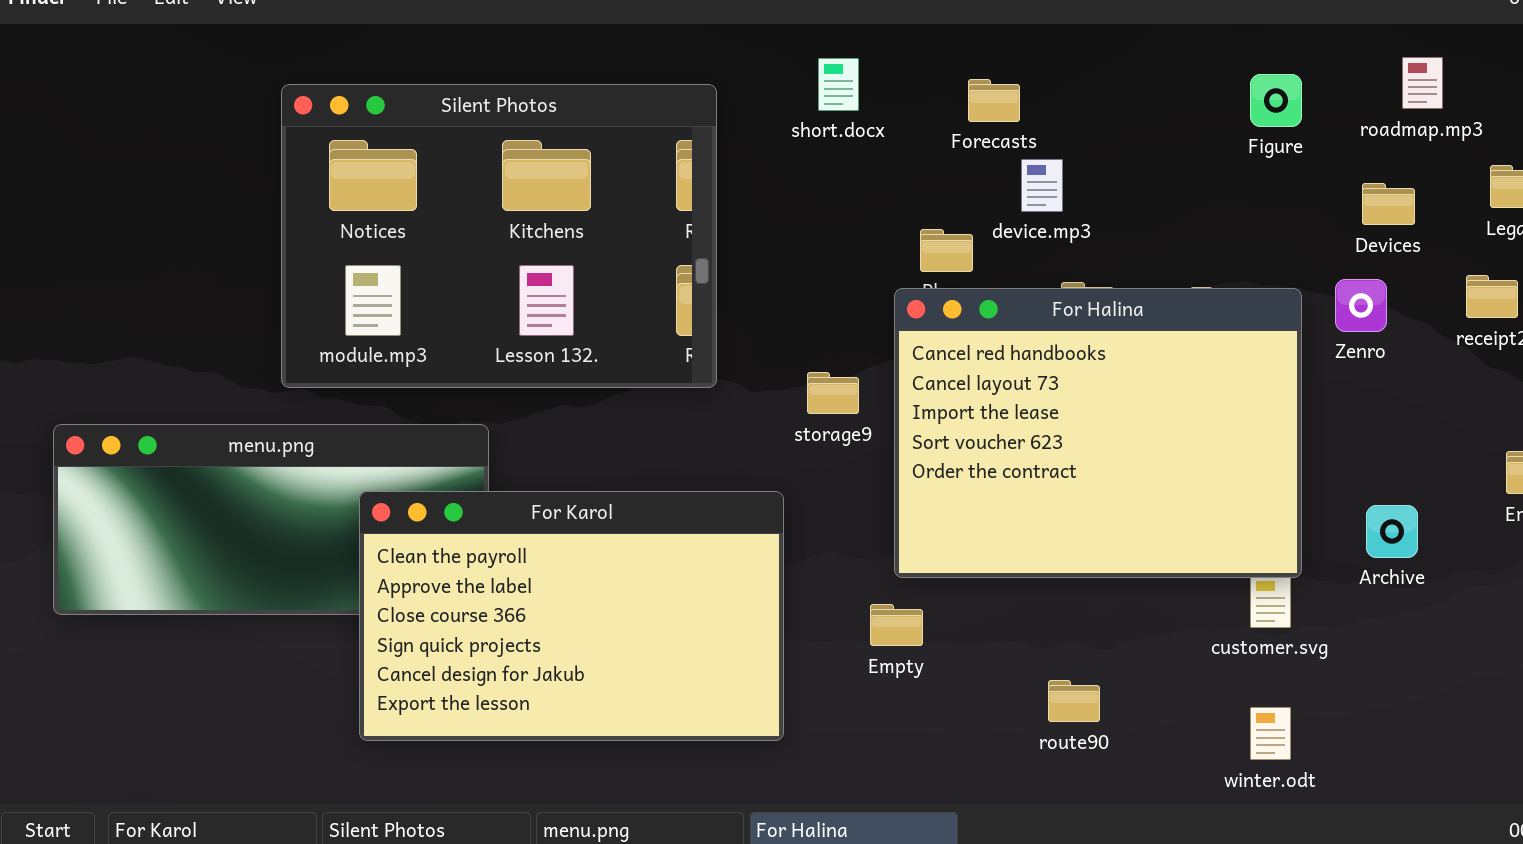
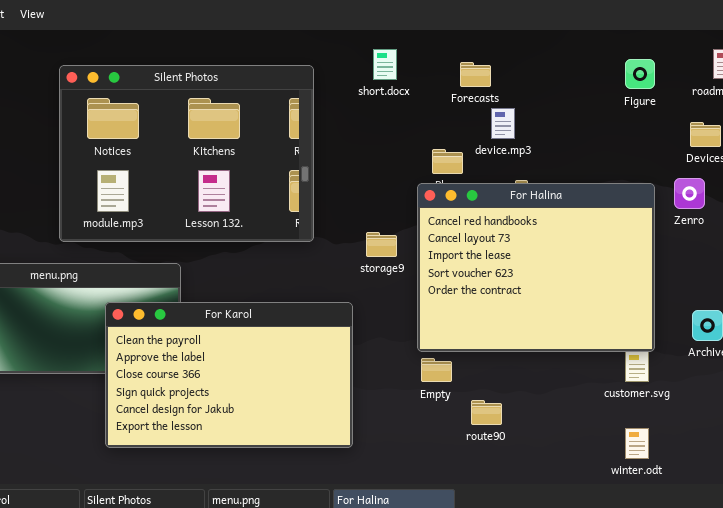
Empty: [870,604,923,646] -> [421,358,452,382], moved
route90: [1048,680,1100,722] -> [471,400,502,425], moved

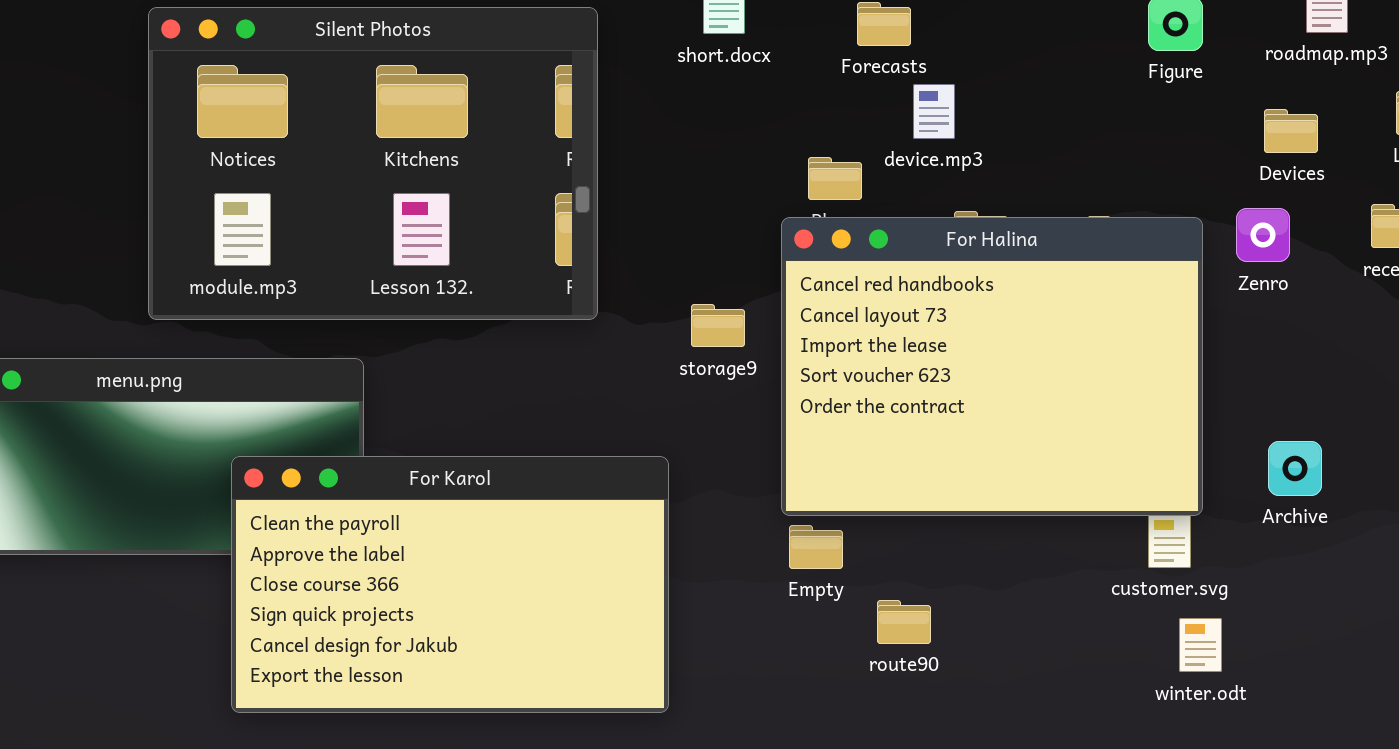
For Karol: [105,302,353,448] -> [231,456,669,713], moved
winter.odt: [625,428,649,459] -> [1179,618,1222,672], moved

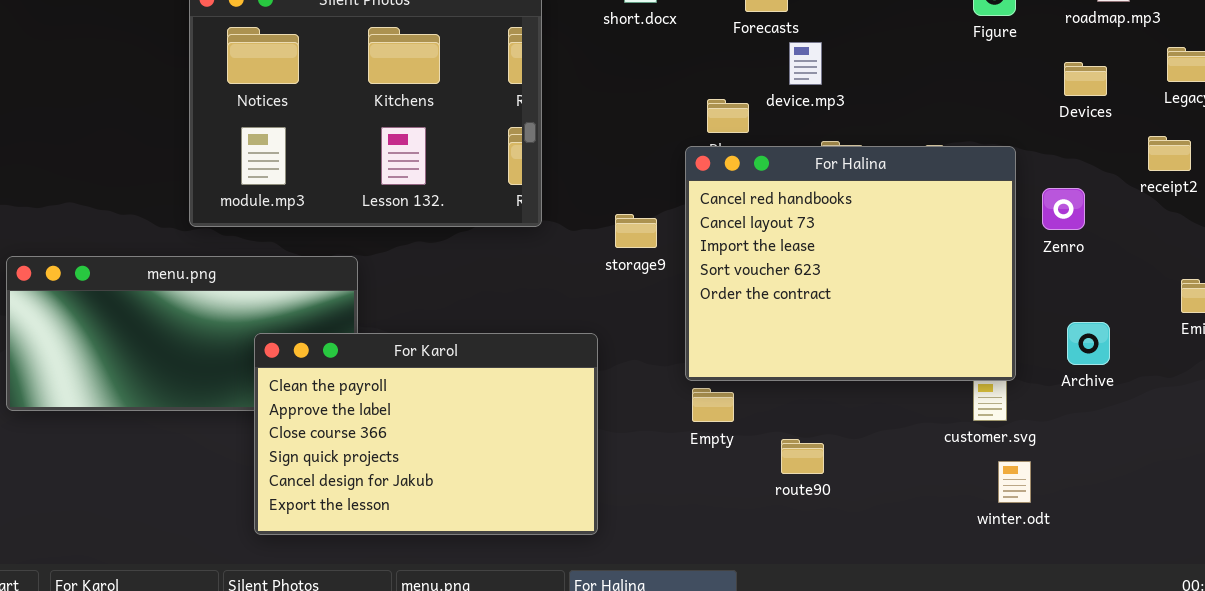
Zenro: [1236,208,1290,262] -> [1042,188,1085,230], moved
route90: [877,600,931,644] -> [781,439,824,474], moved

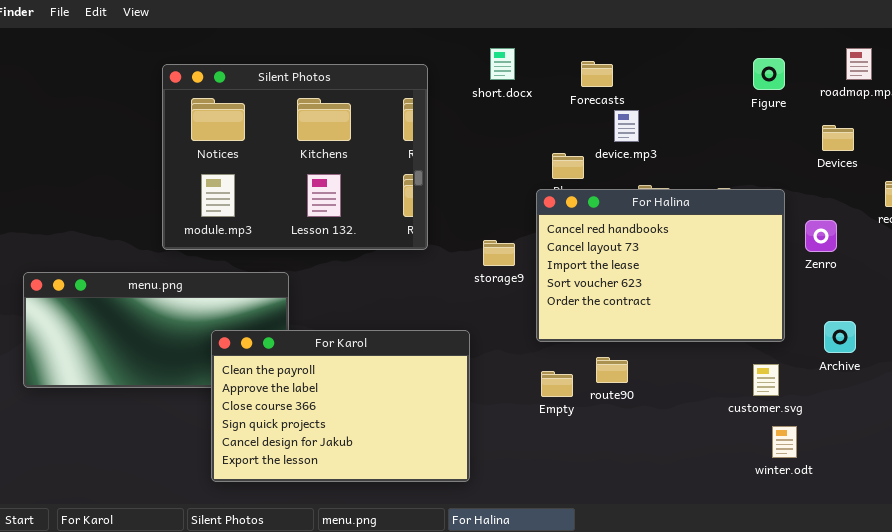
For Halina: [685,146,1016,381] -> [536,189,785,342], resized
route90: [781,439,824,474] -> [596,357,628,383], moved

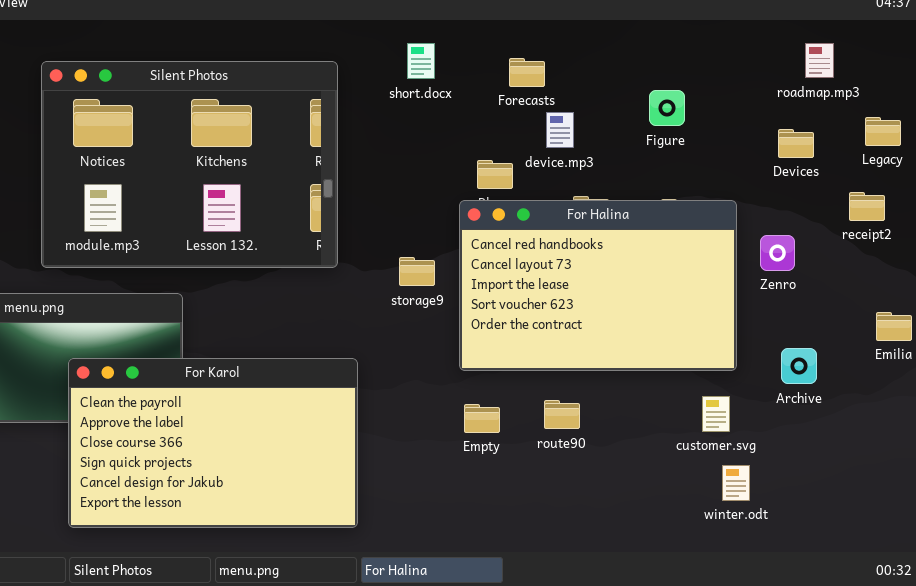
Figure: [753,58,785,90] -> [649,90,685,126], moved
For Karol: [211,330,470,482] -> [68,358,358,528], moved
route90: [596,357,628,383] -> [544,400,580,429], moved

